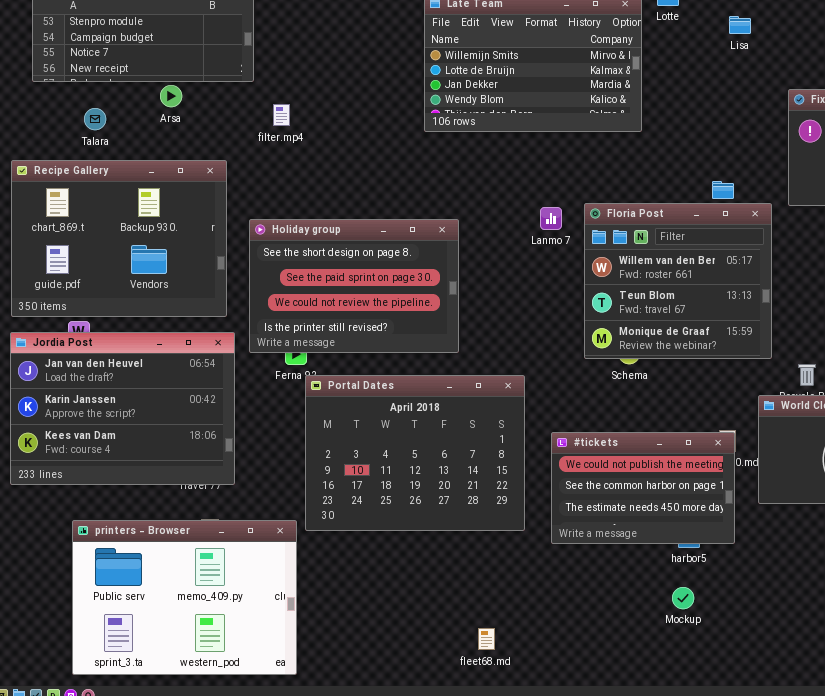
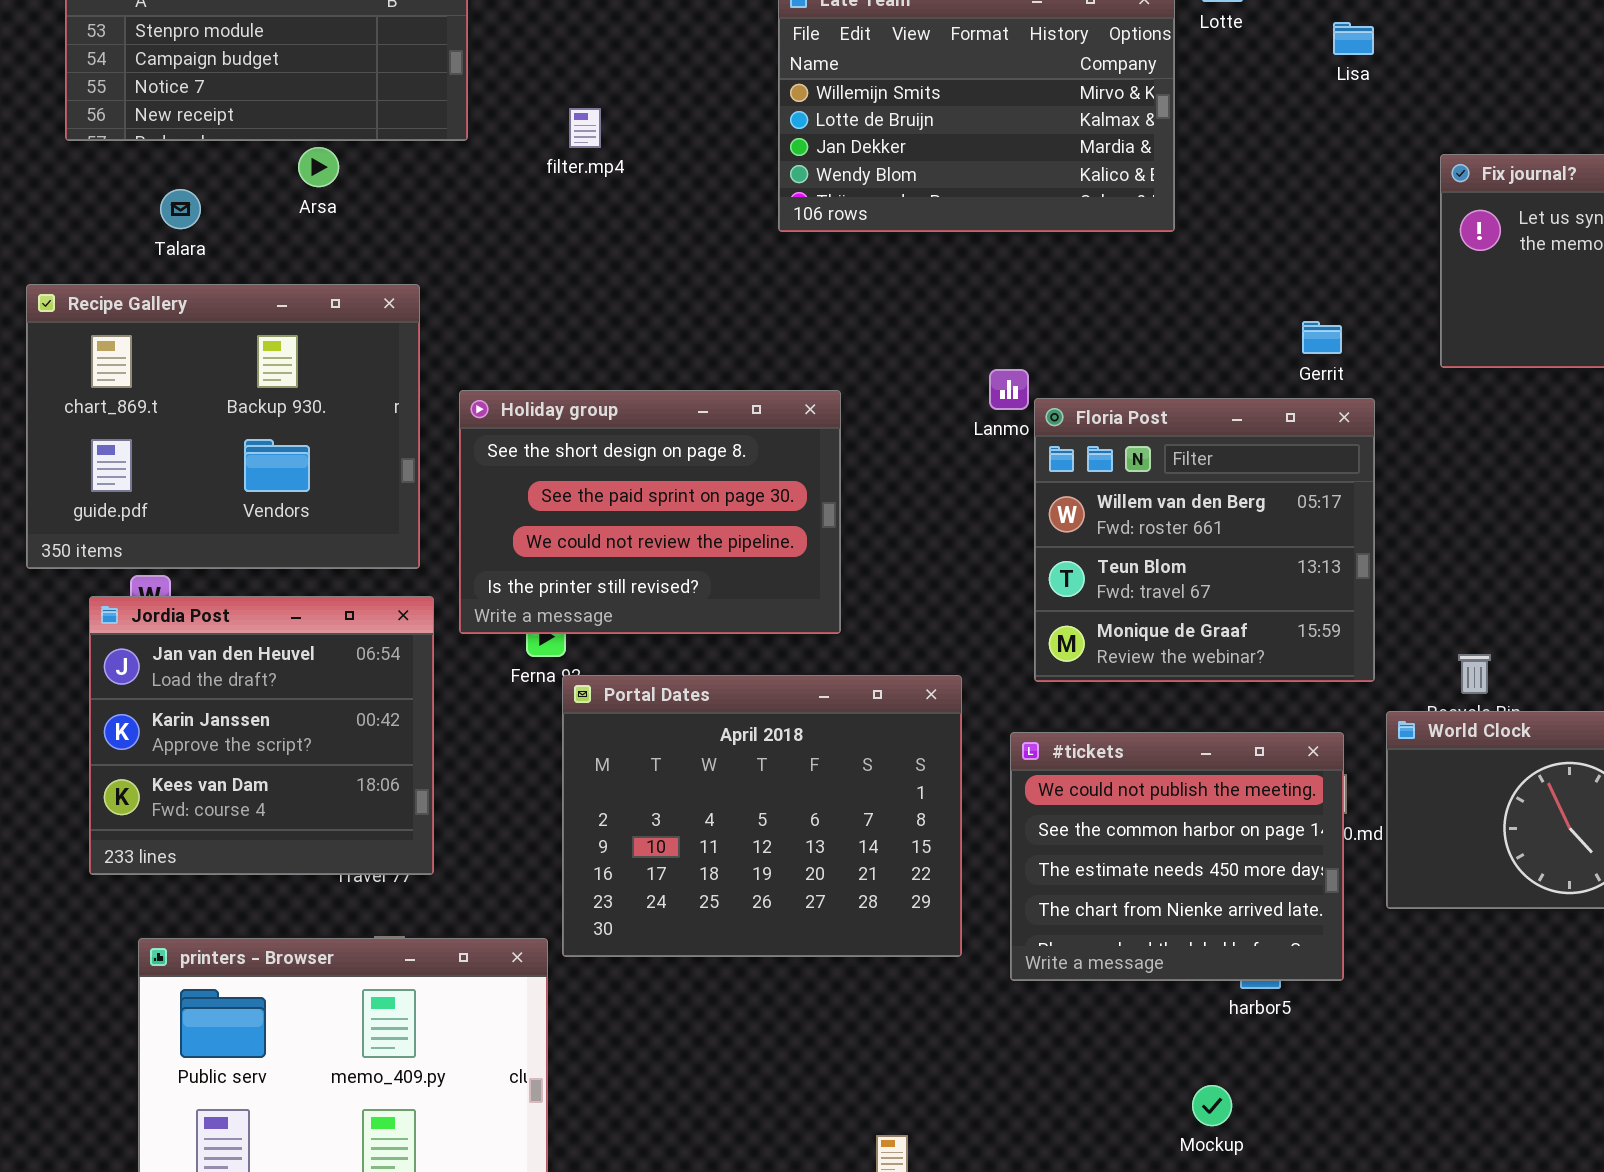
filter.mp4: [273,104,290,126] -> [569,108,601,148], moved
Floria Post: [584,203,772,359] -> [1034,398,1375,682], moved
Jordia Post: [10,332,235,485] -> [89,596,434,875], resized
#tickets: [551,432,735,544] -> [1010,732,1344,981], resized
Mockup: [672,587,694,609] -> [1192,1085,1232,1126], moved

